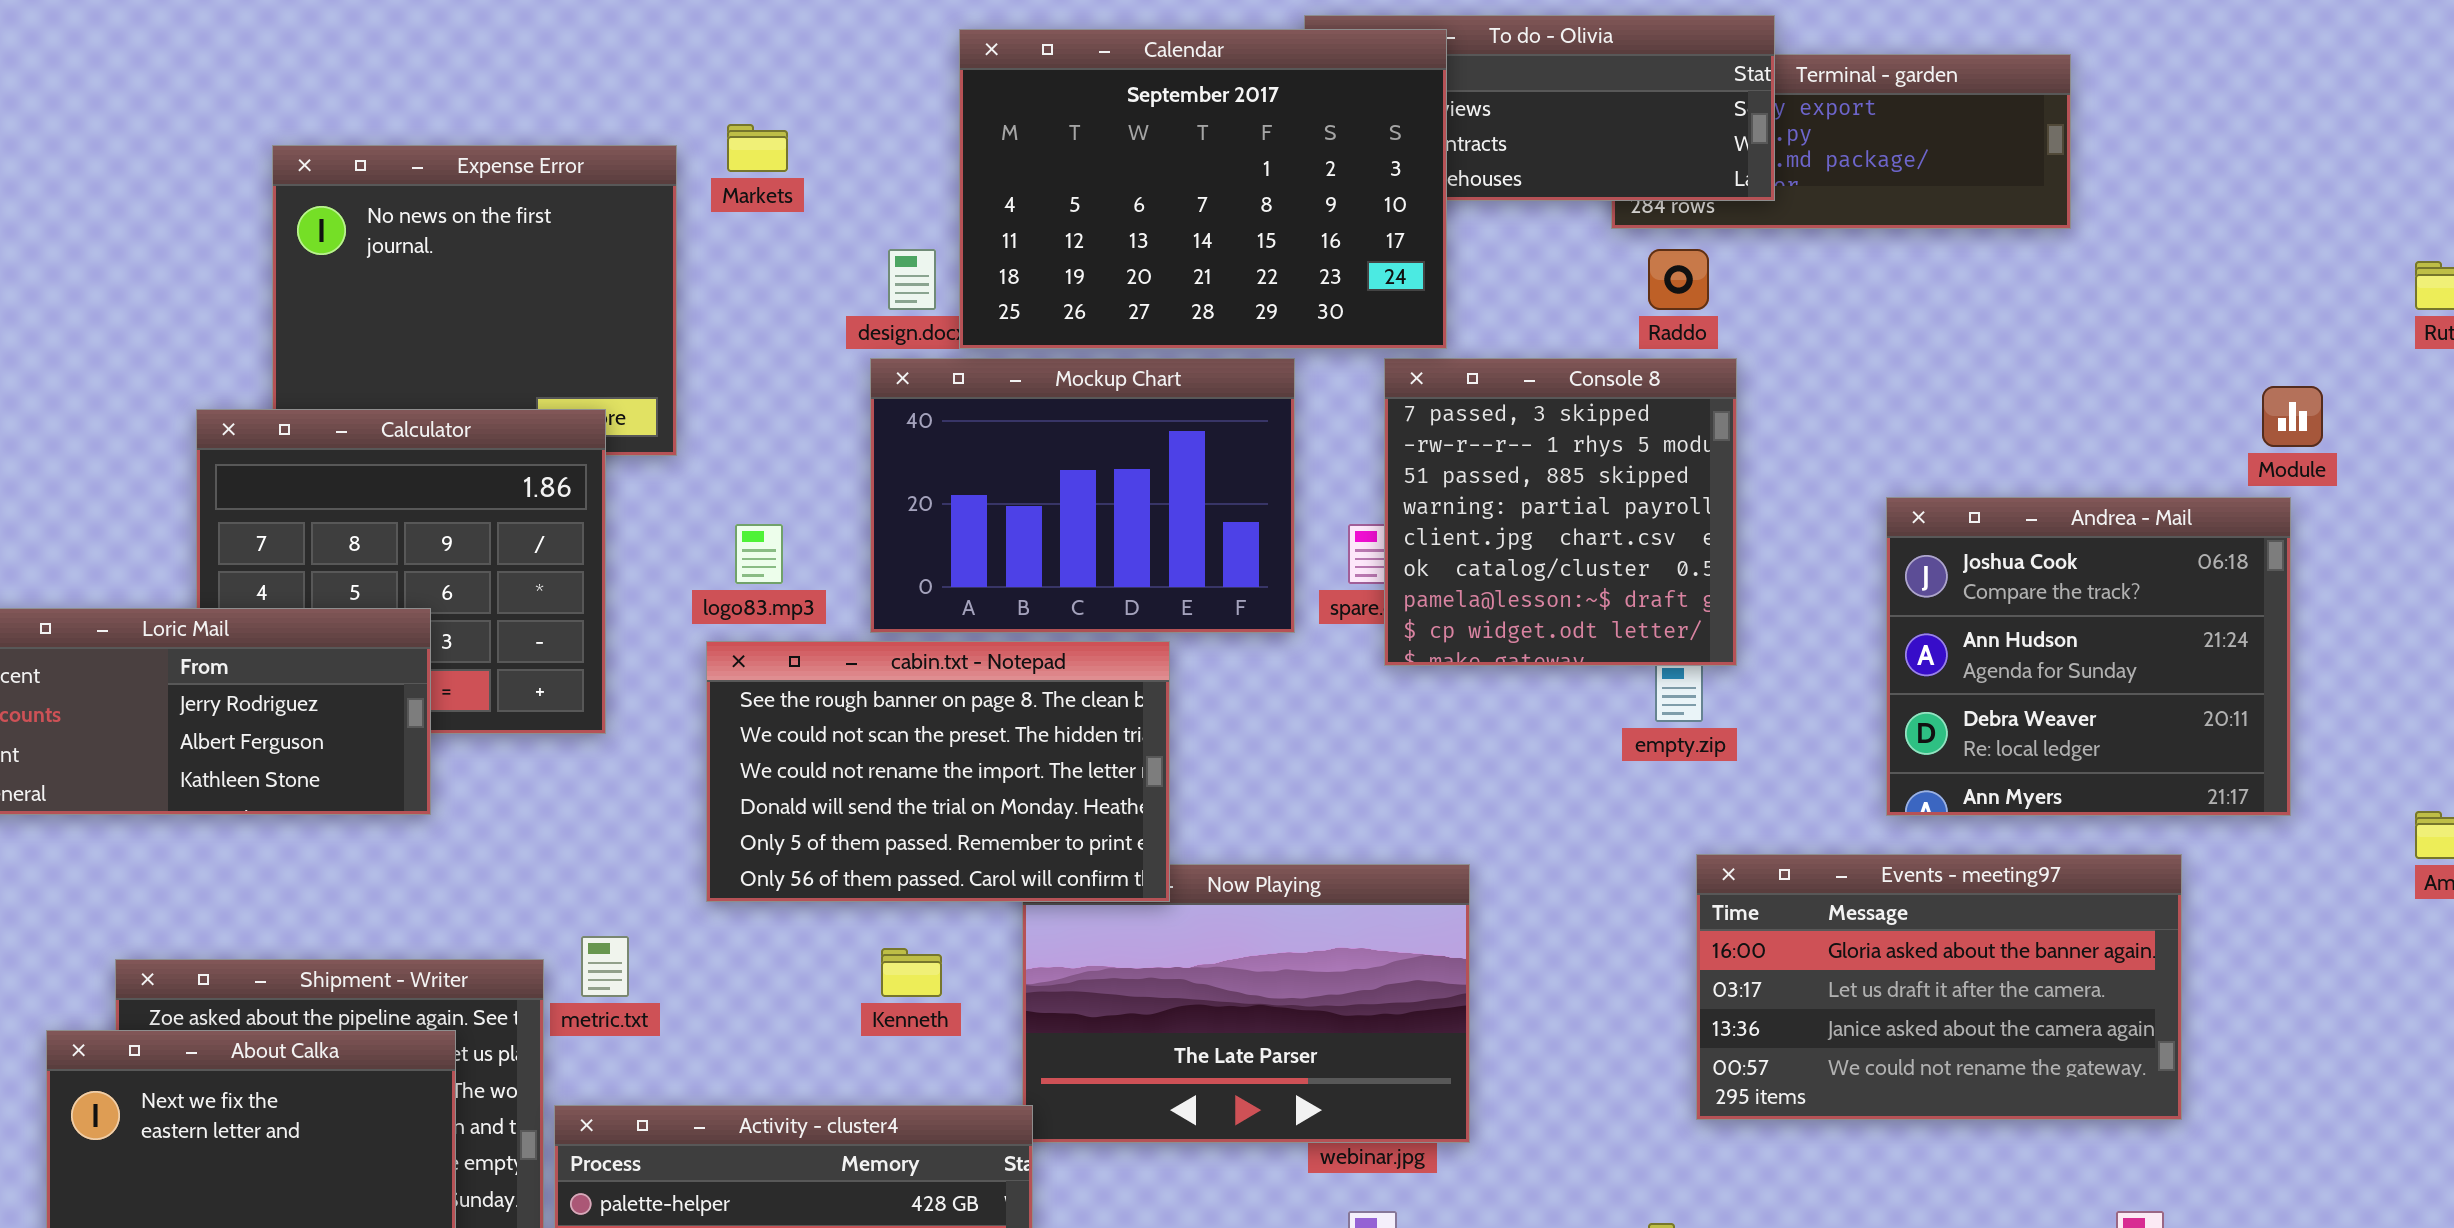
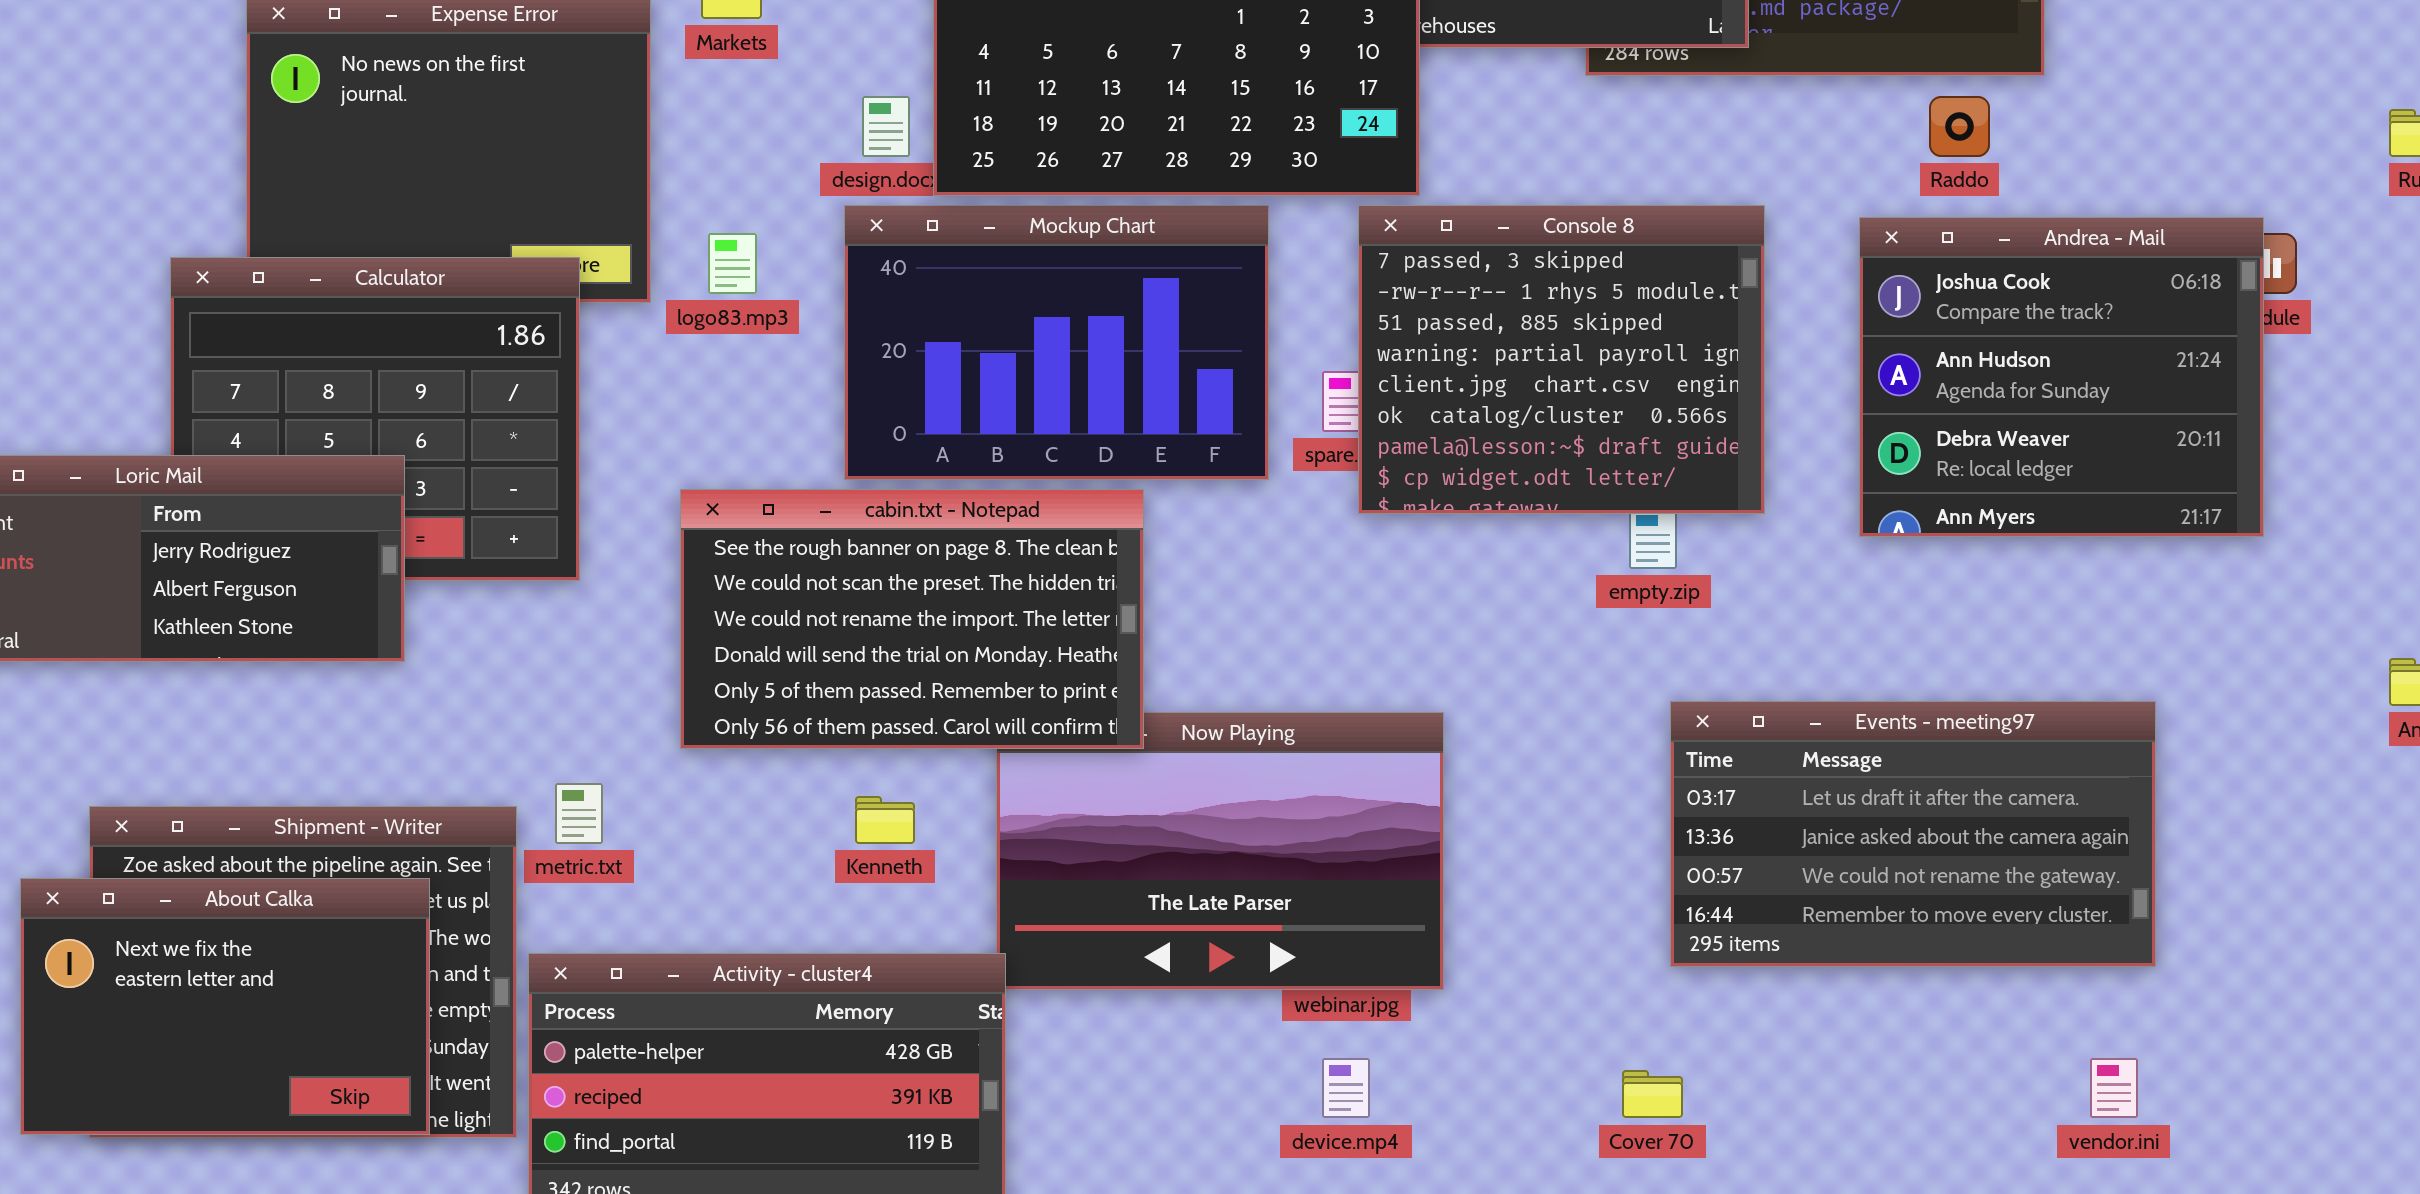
Raddo: [1648,249,1709,310] -> [1929,96,1990,157], moved
Console 8: [1384,358,1737,666] -> [1358,205,1765,514], resized
Andrea - Mail: [1886,497,2291,816] -> [1859,217,2264,537], moved
logo83.mp3: [735,524,783,584] -> [708,233,757,294], moved
Events - meeting97: [1696,854,2182,1120] -> [1670,701,2156,967], scrolled down 1 row

